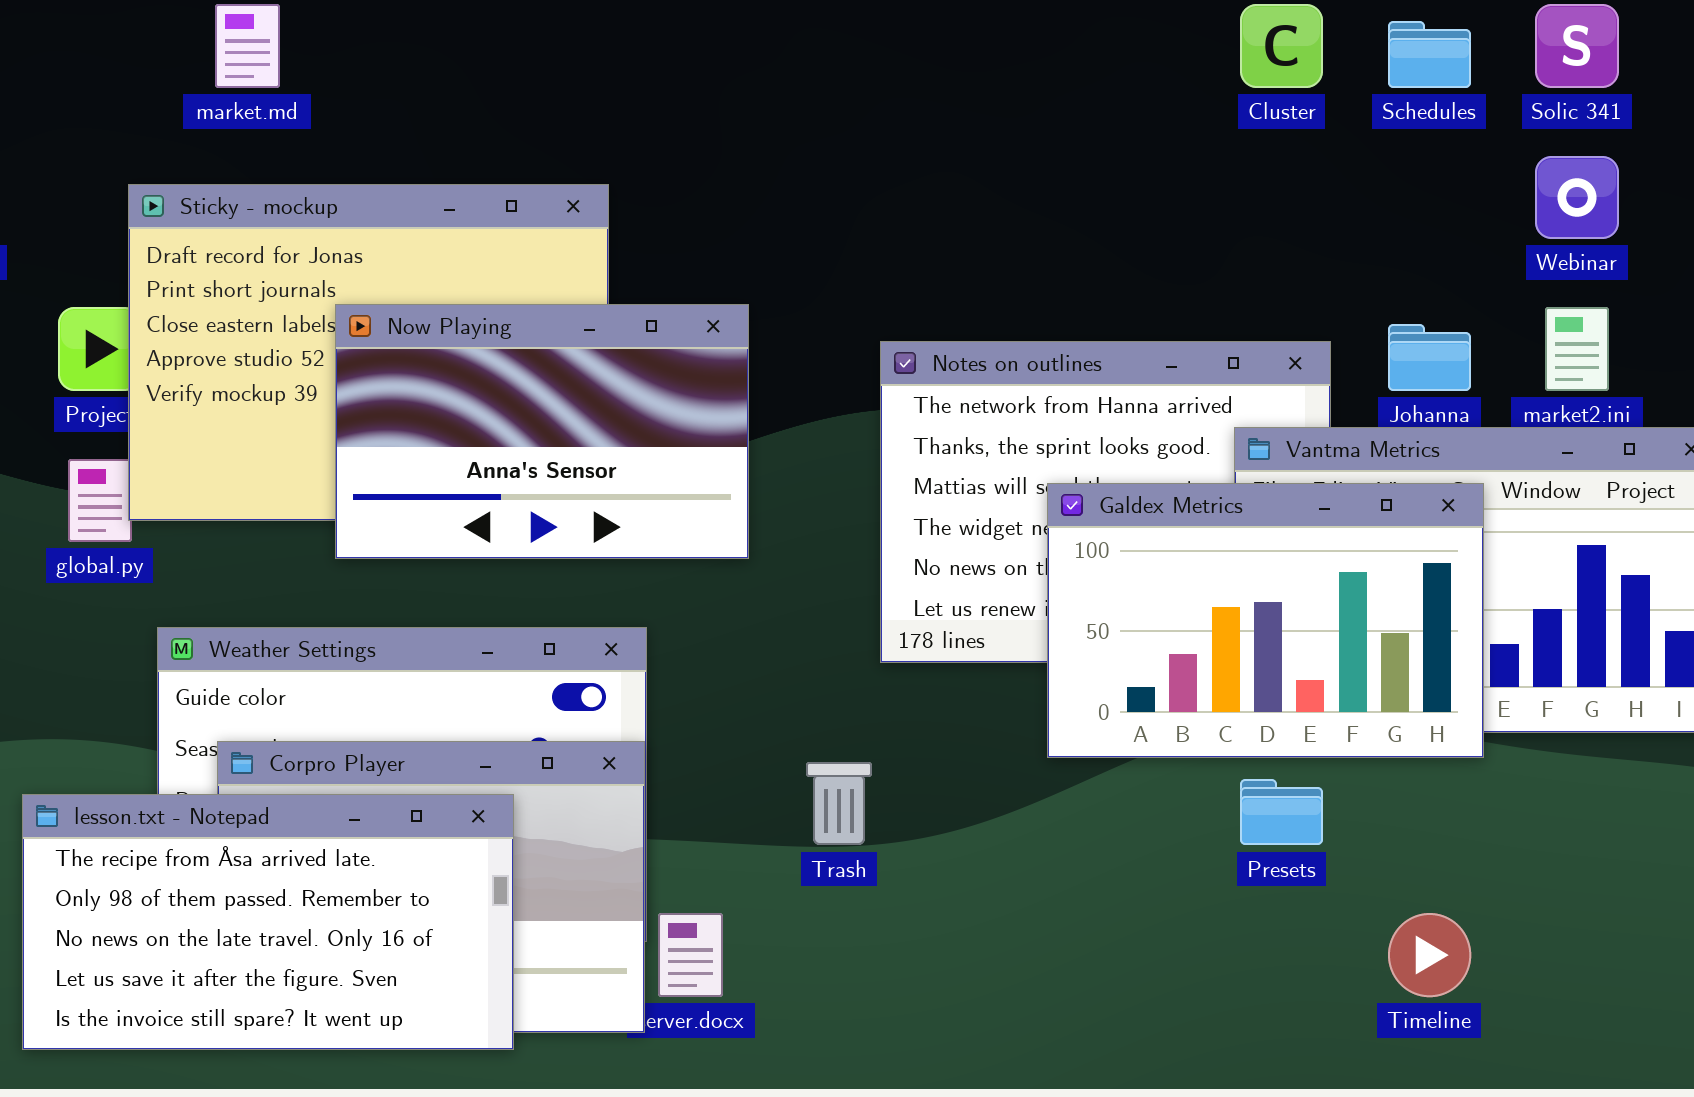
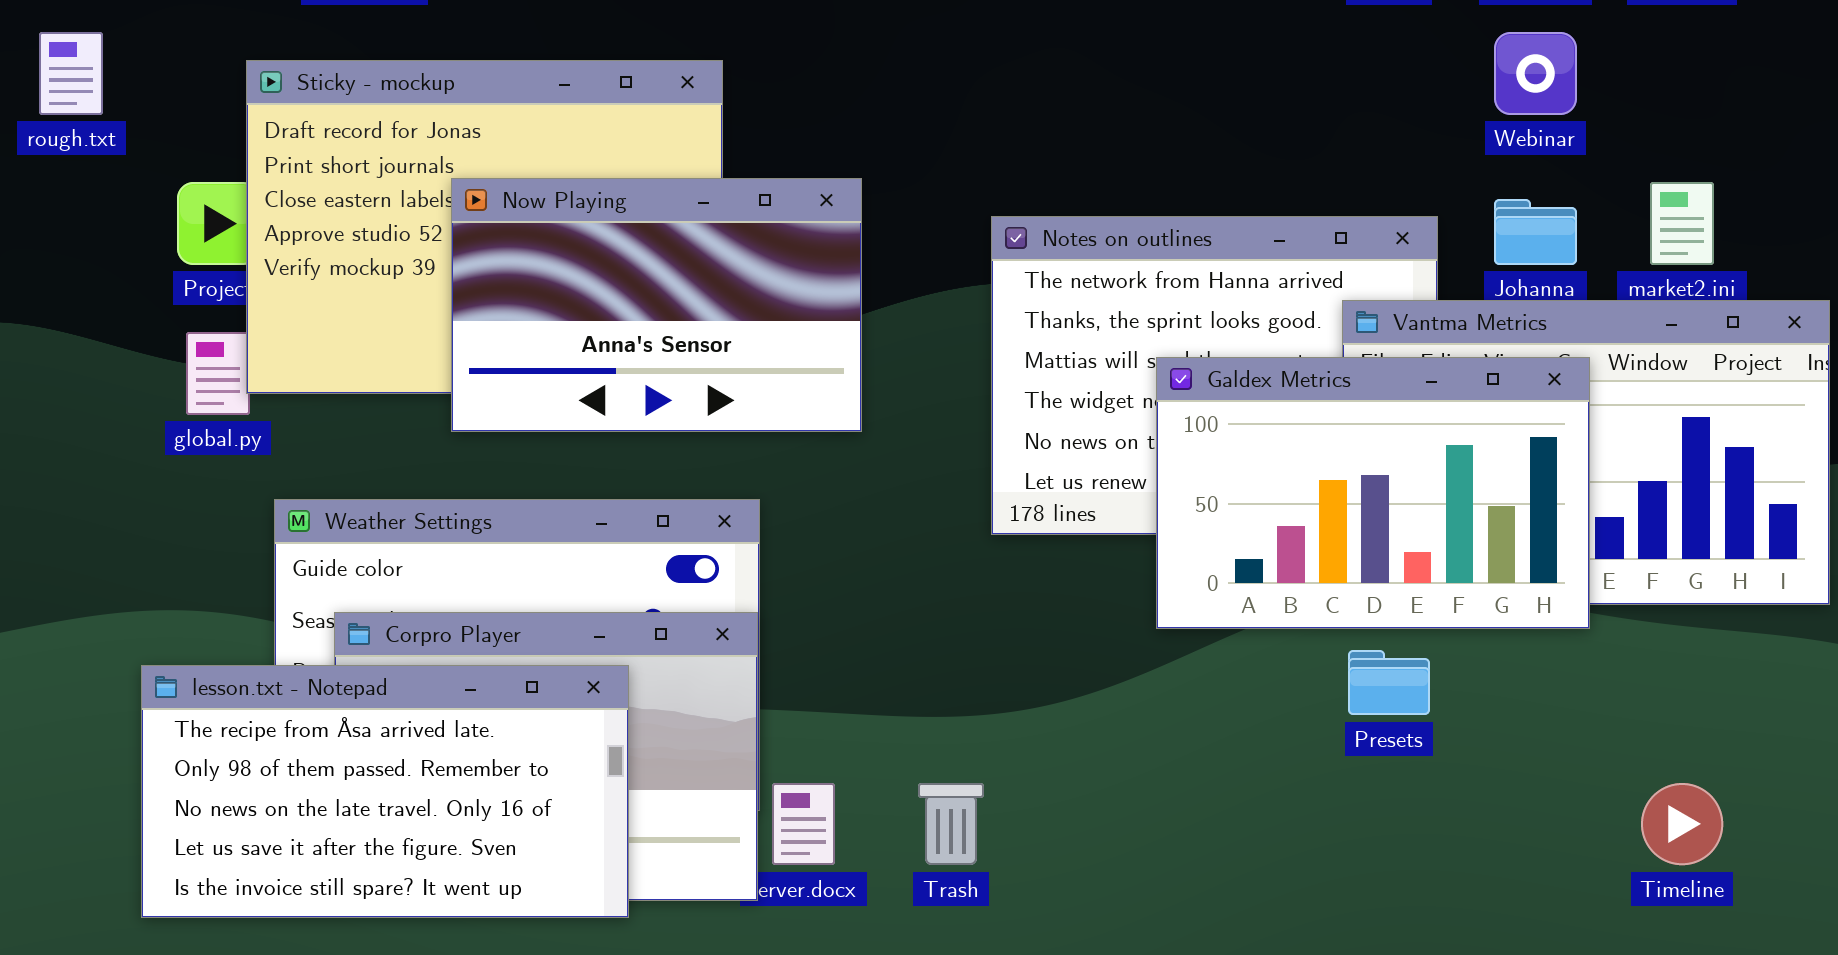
Webinar: [1535,156,1619,239] -> [1494,32,1577,115], moved
Trash: [806,762,872,845] -> [918,783,984,865], moved
Timeline: [1388,913,1471,997] -> [1641,783,1723,865], moved

